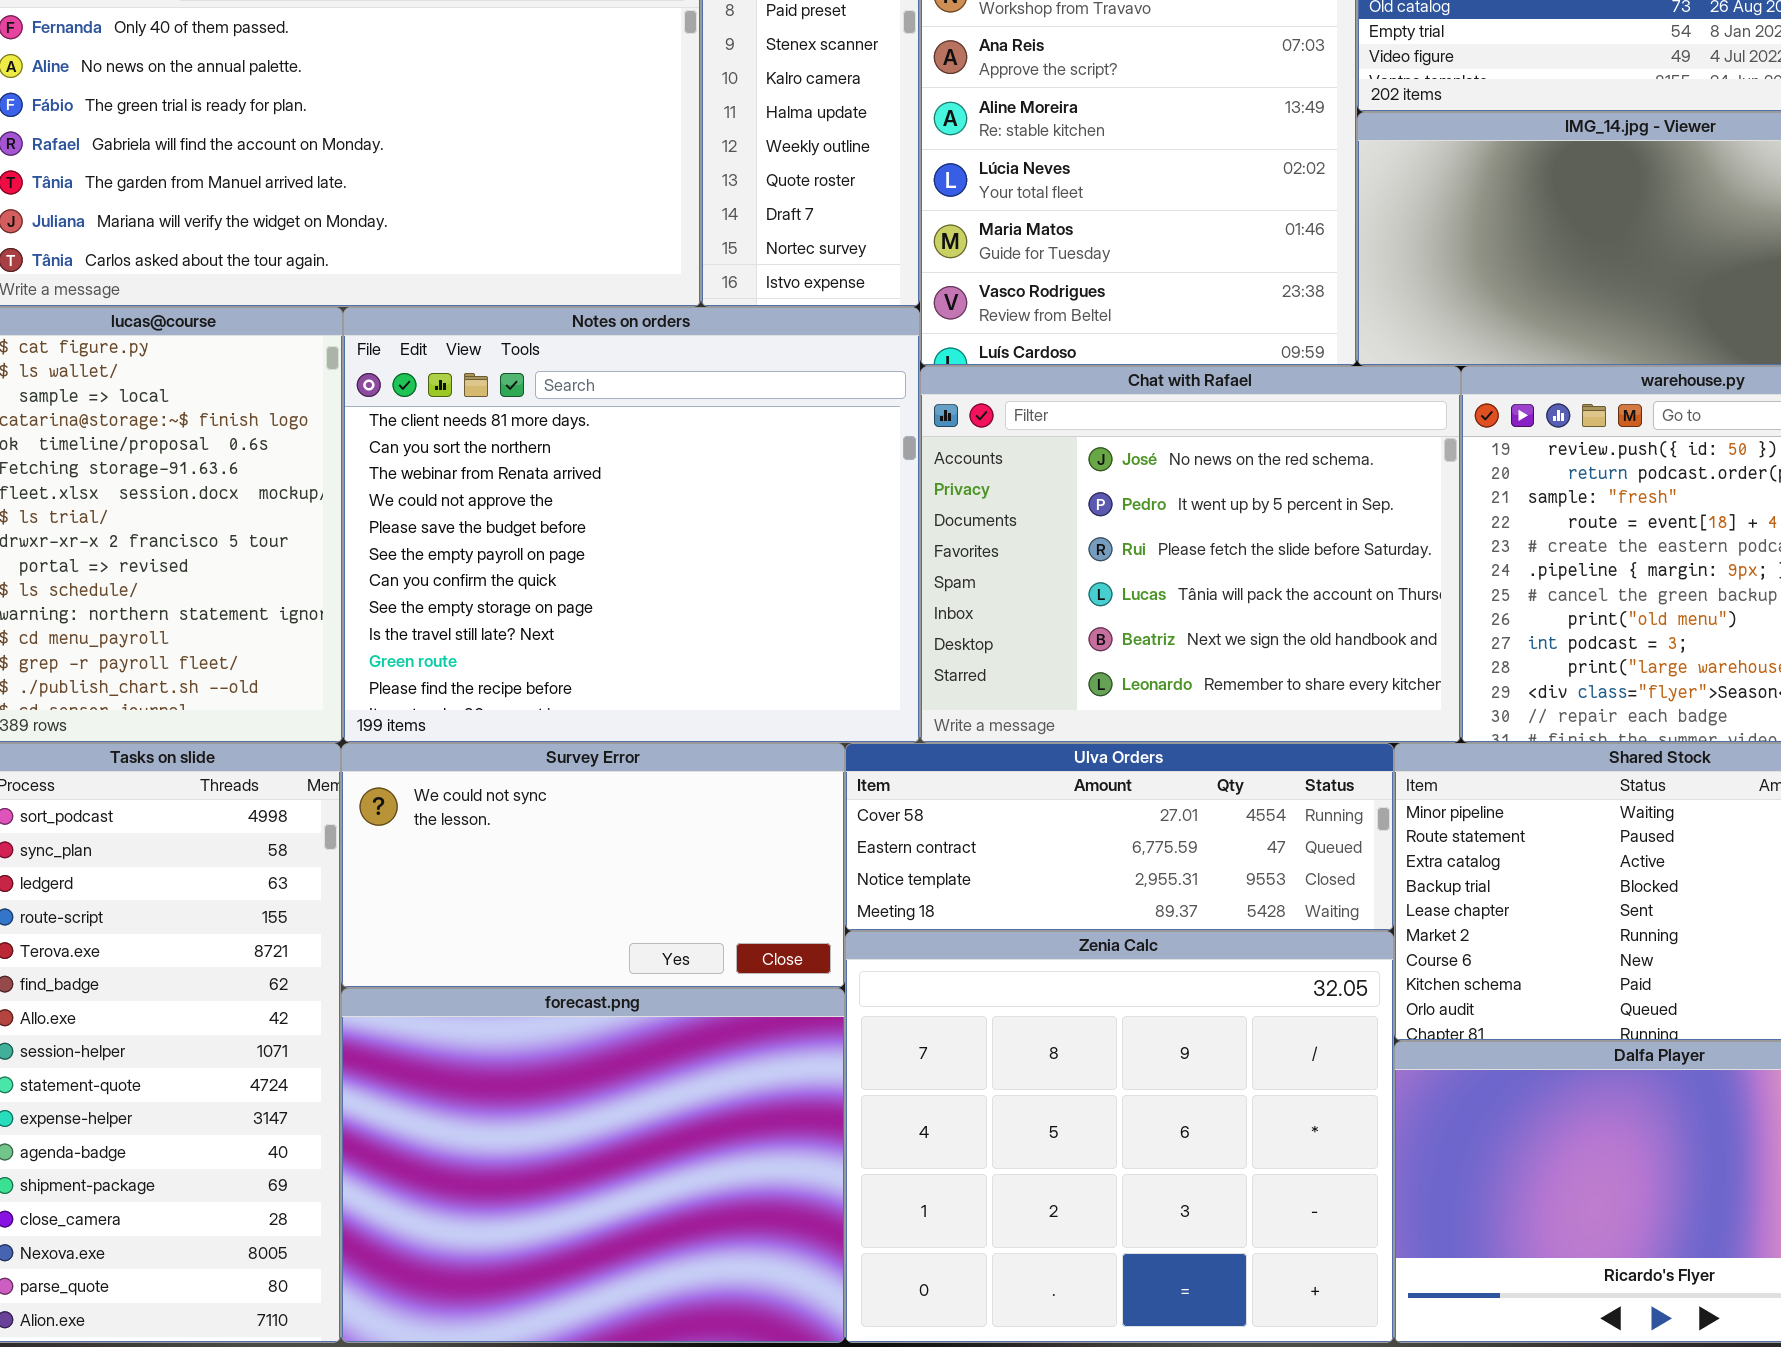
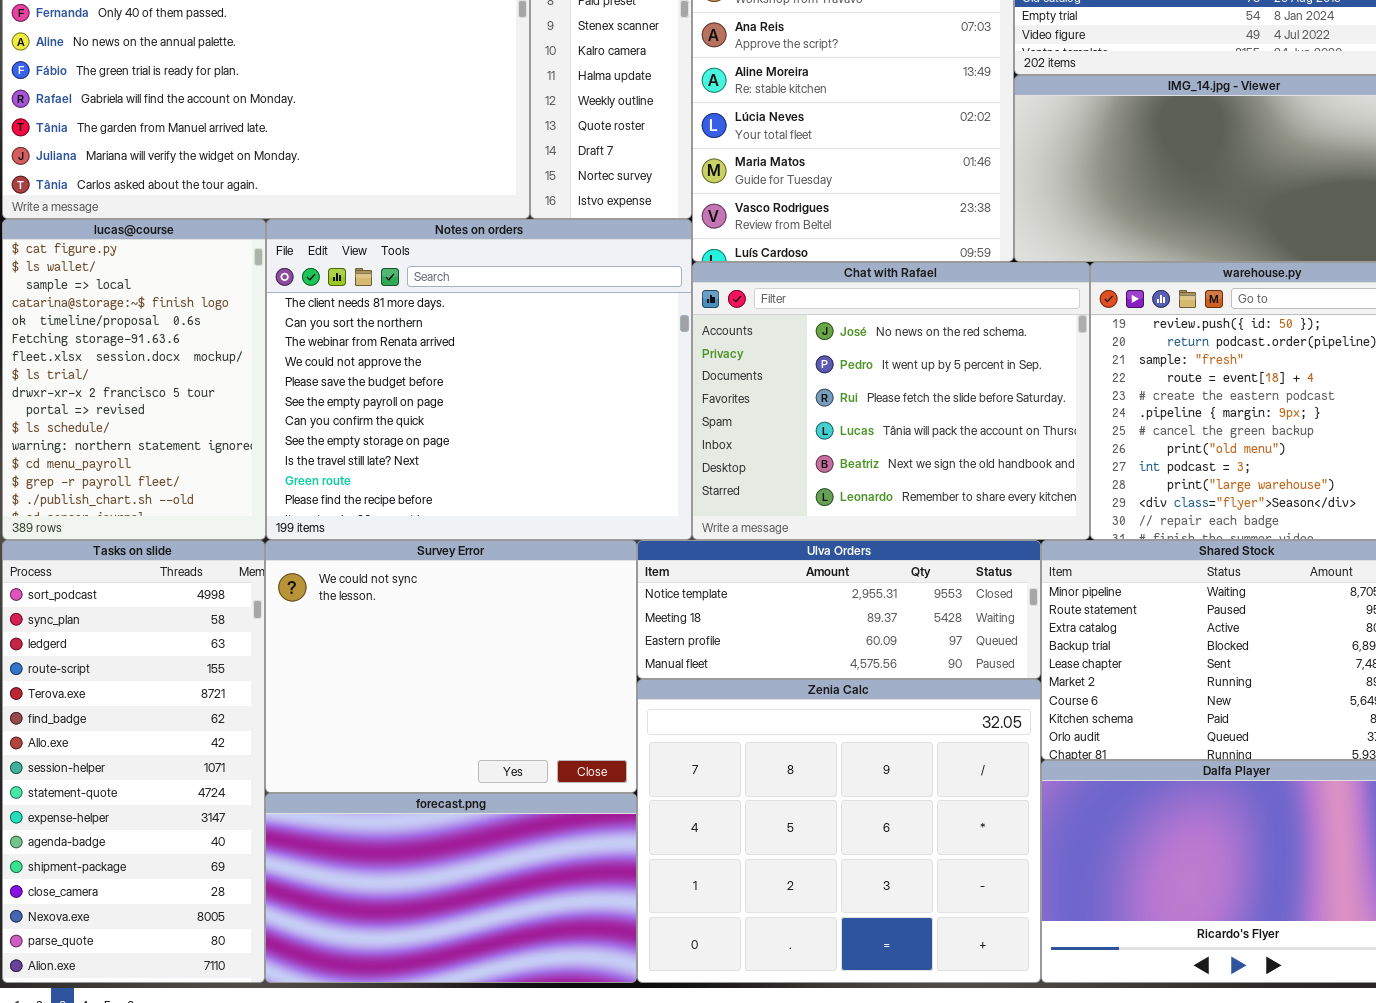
Survey Error: [341,743,845,988] -> [265,540,637,793], resized
Ulva Orders: [845,743,1394,931] -> [637,540,1041,679], scrolled down 2 rows
forecast.png: [341,988,845,1343] -> [265,793,637,983], resized

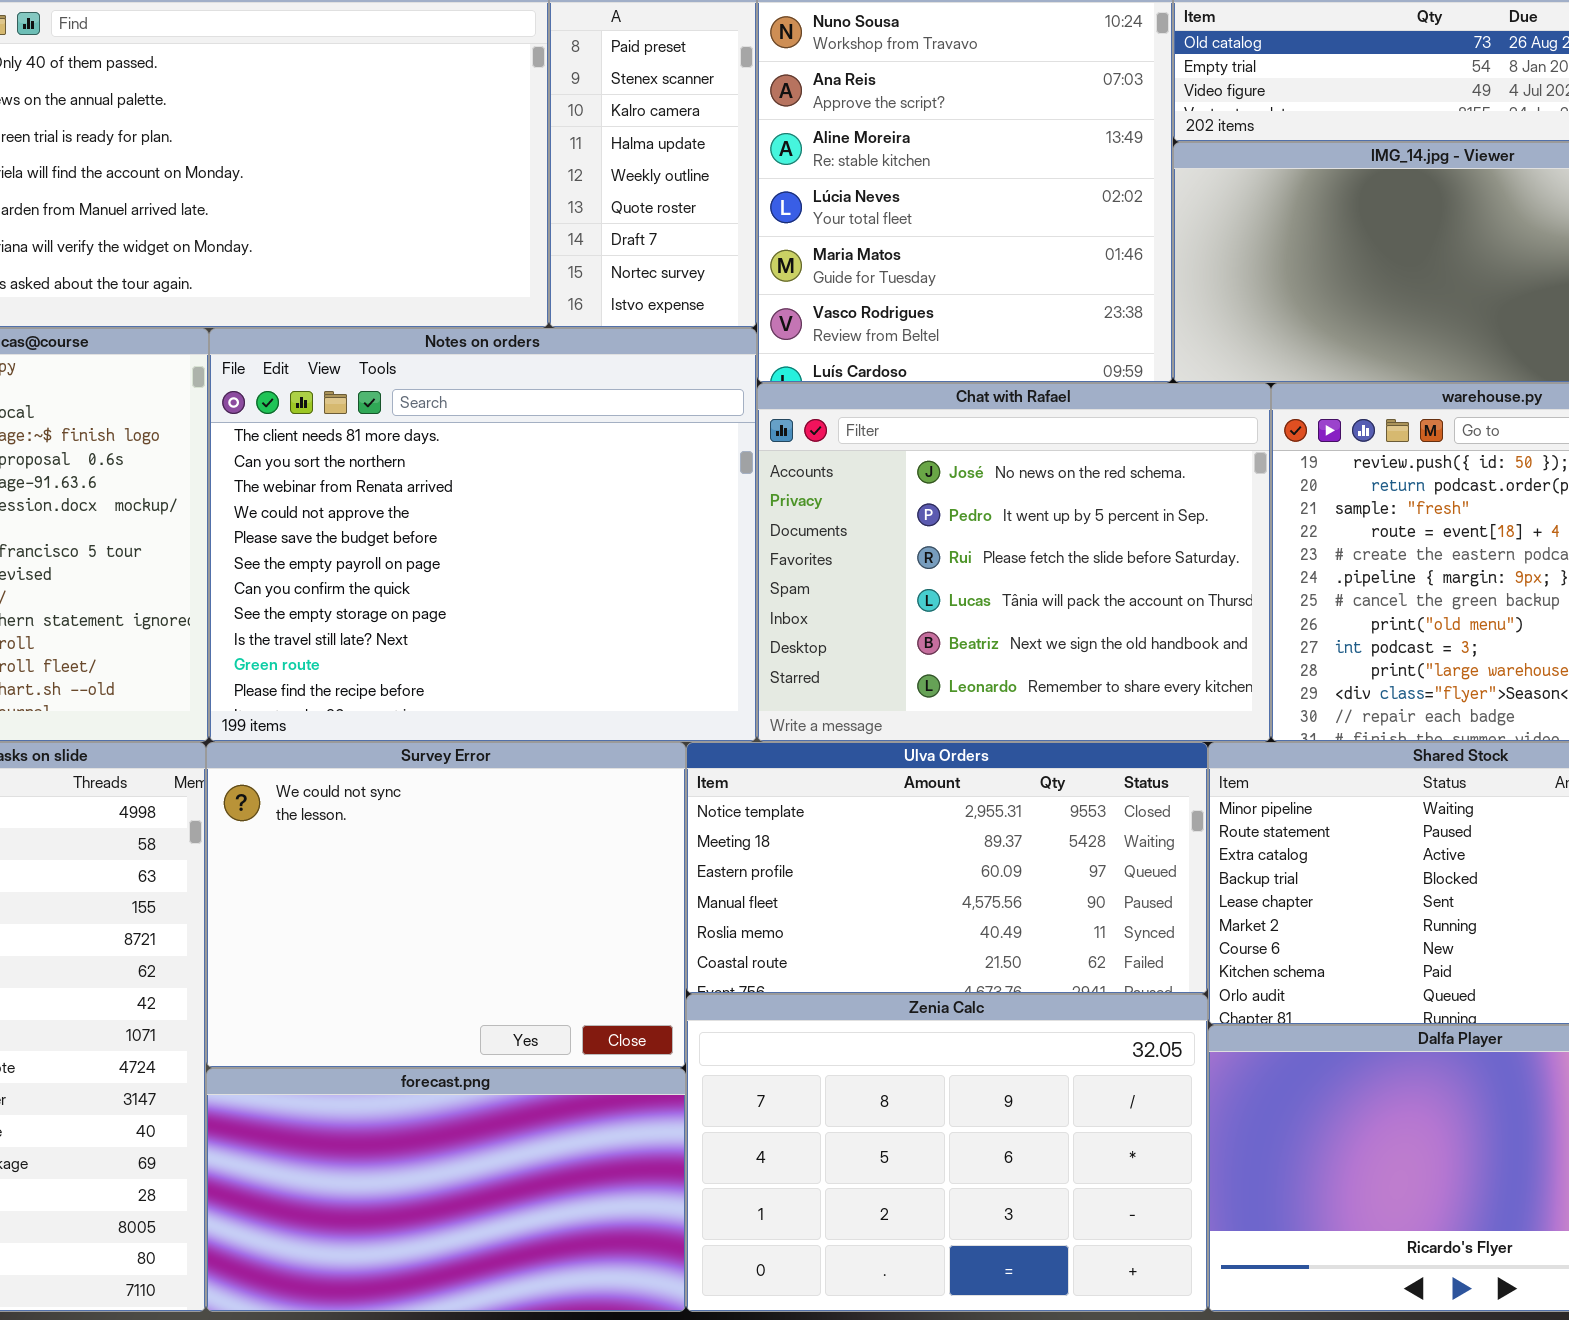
Ulva Orders: [637,540,1041,679] -> [686,742,1208,994], resized
Zenia Calc: [637,679,1041,983] -> [686,994,1208,1312], resized

